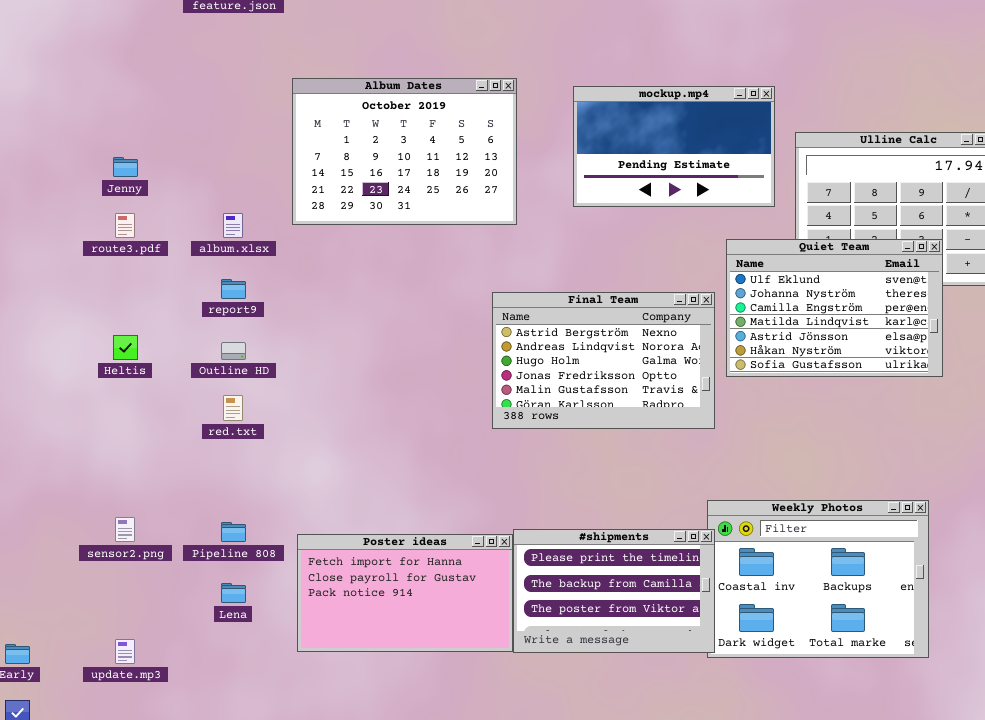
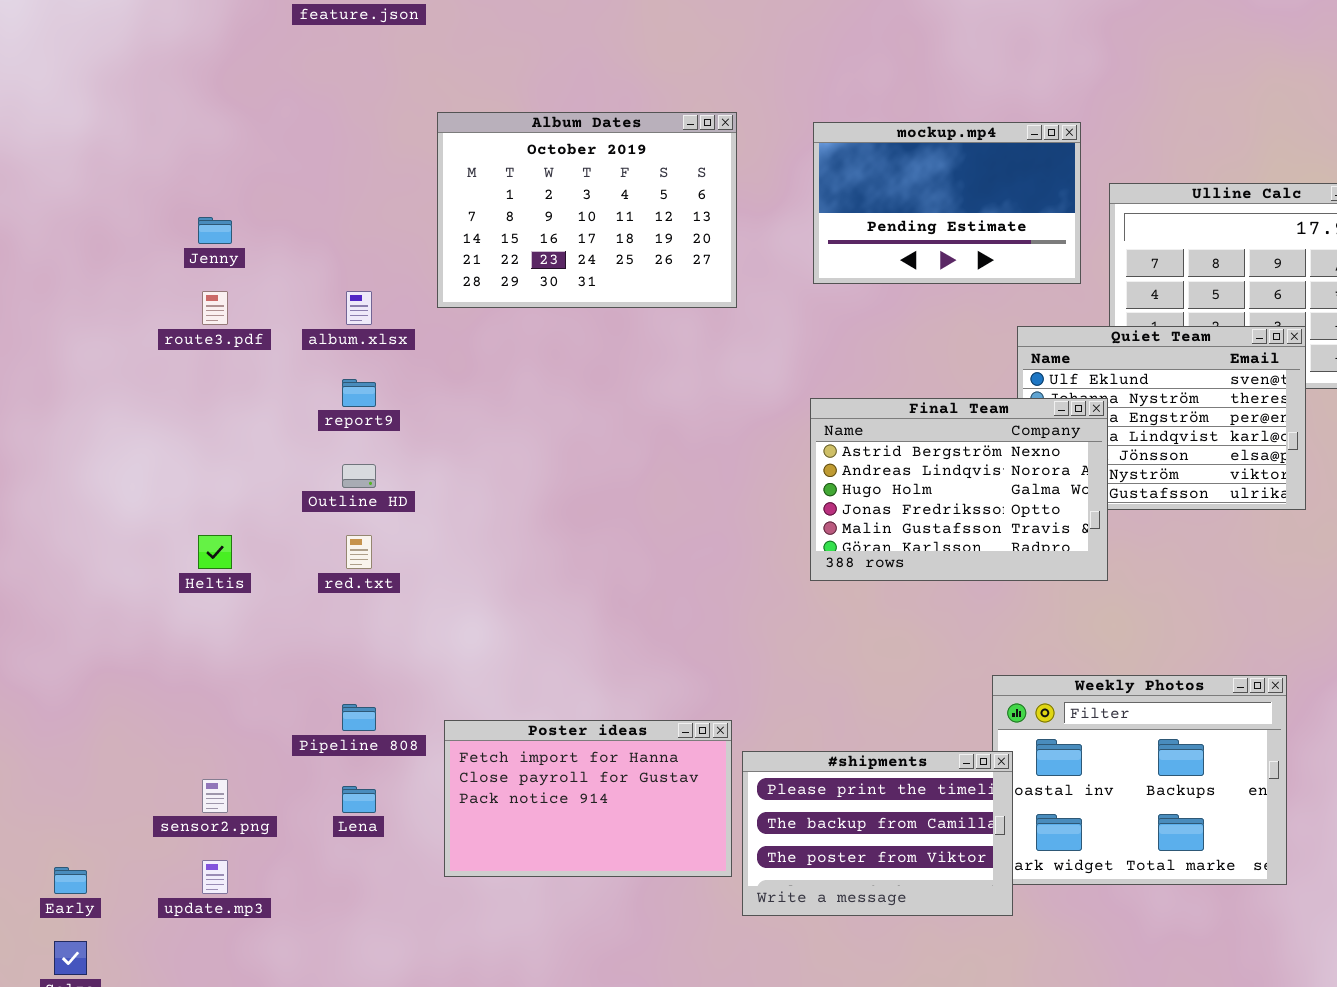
Final Team: [492,292,715,429] -> [810,398,1108,581], moved
Heltis: [113,335,138,360] -> [198,535,232,569], moved
sensor2.png: [115,517,135,542] -> [202,779,228,813], moved
#shipments: [513,529,715,653] -> [742,751,1013,916], moved

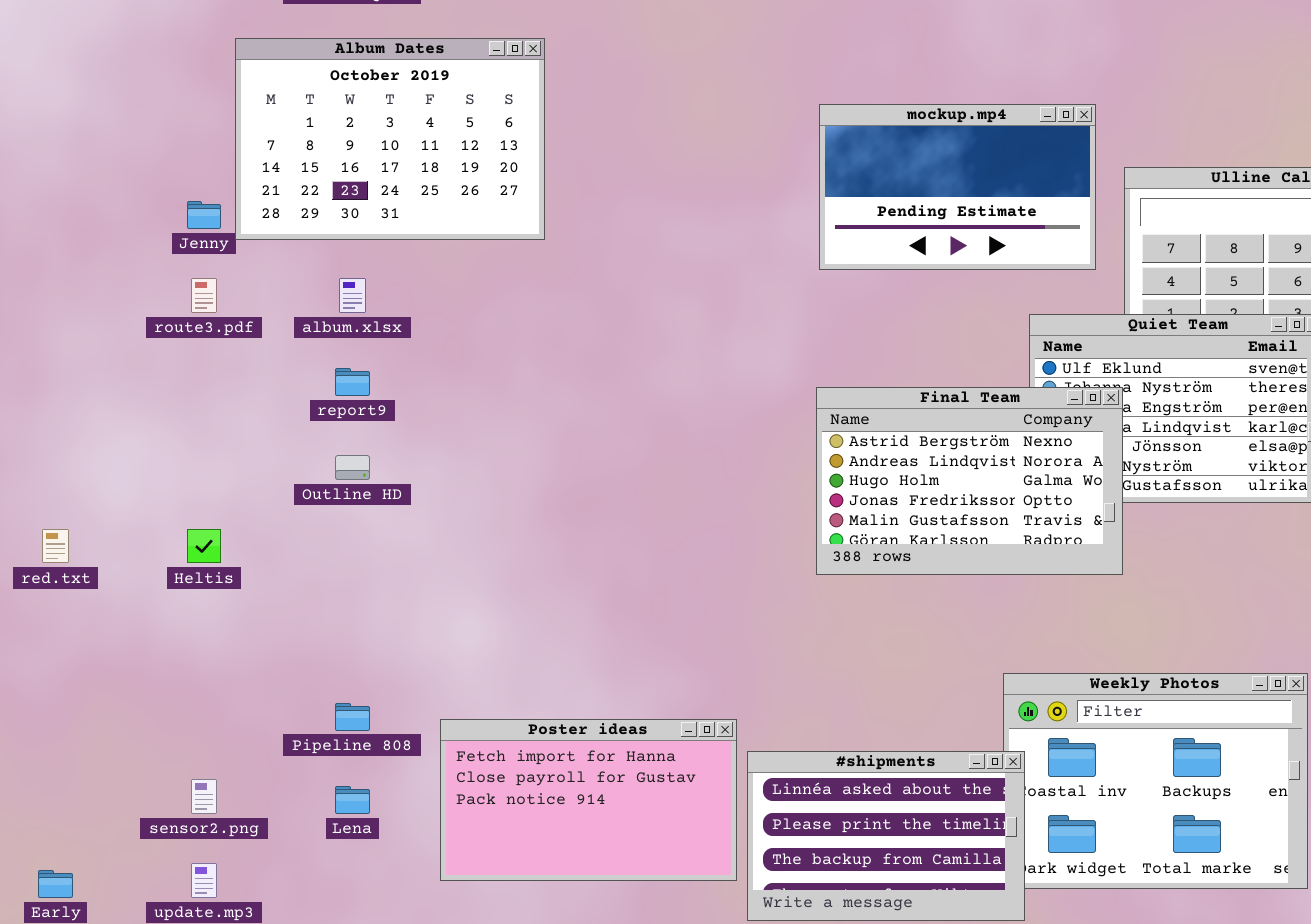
Album Dates: [437,112,737,308] -> [235,38,545,240], moved
red.txt: [346,535,372,569] -> [42,529,69,563], moved
#shipments: [742,751,1013,916] -> [747,751,1025,921], scrolled up 1 row

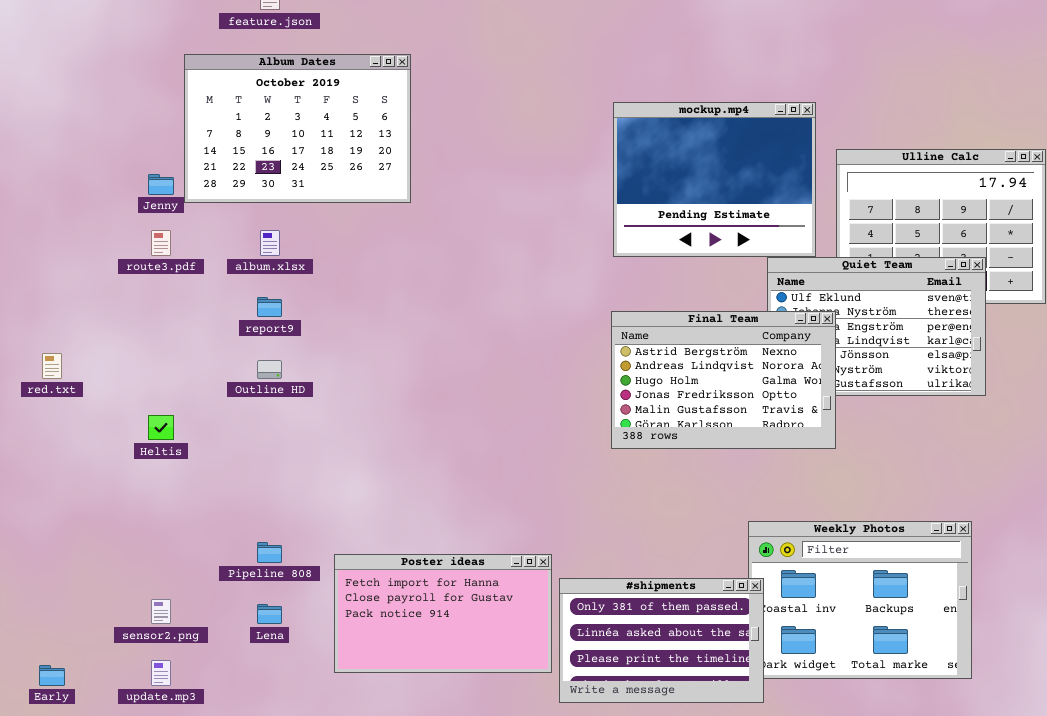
mockup.mp4: [819,104,1096,270] -> [613,102,816,257], resized
red.txt: [42,529,69,563] -> [42,353,62,379], moved
#shipments: [747,751,1025,921] -> [559,578,764,703], scrolled up 1 row

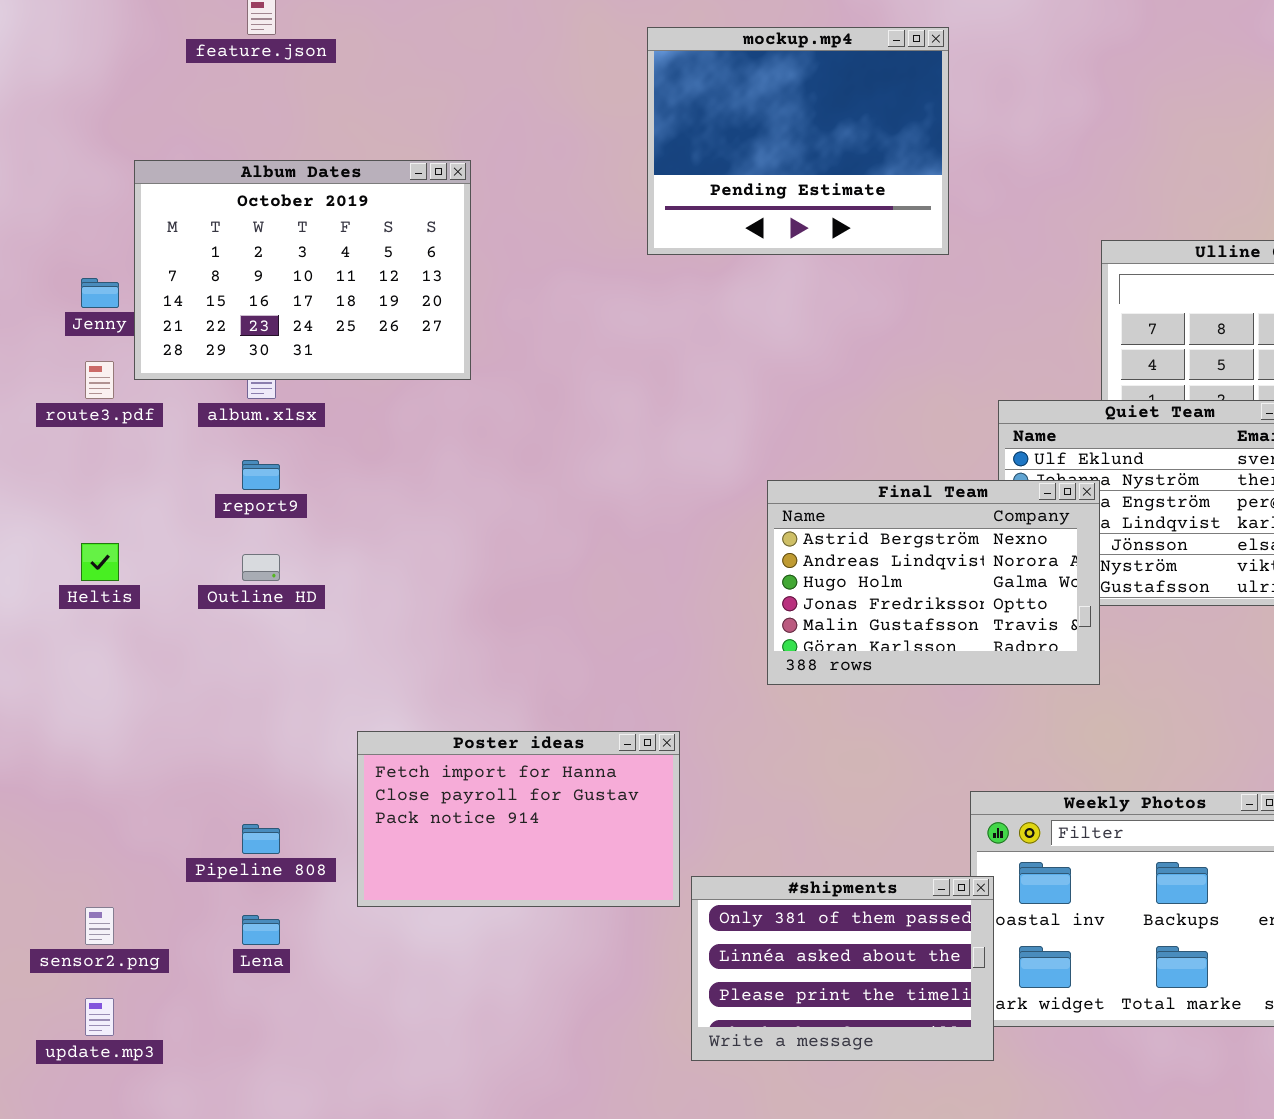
Album Dates: [184,54,411,203] -> [134,160,471,380], moved
mockup.mp4: [613,102,816,257] -> [647,27,949,255], moved
Heltis: [148,415,174,440] -> [81,543,119,581], moved
Poster ideas: [334,554,552,673] -> [357,731,680,907], moved

